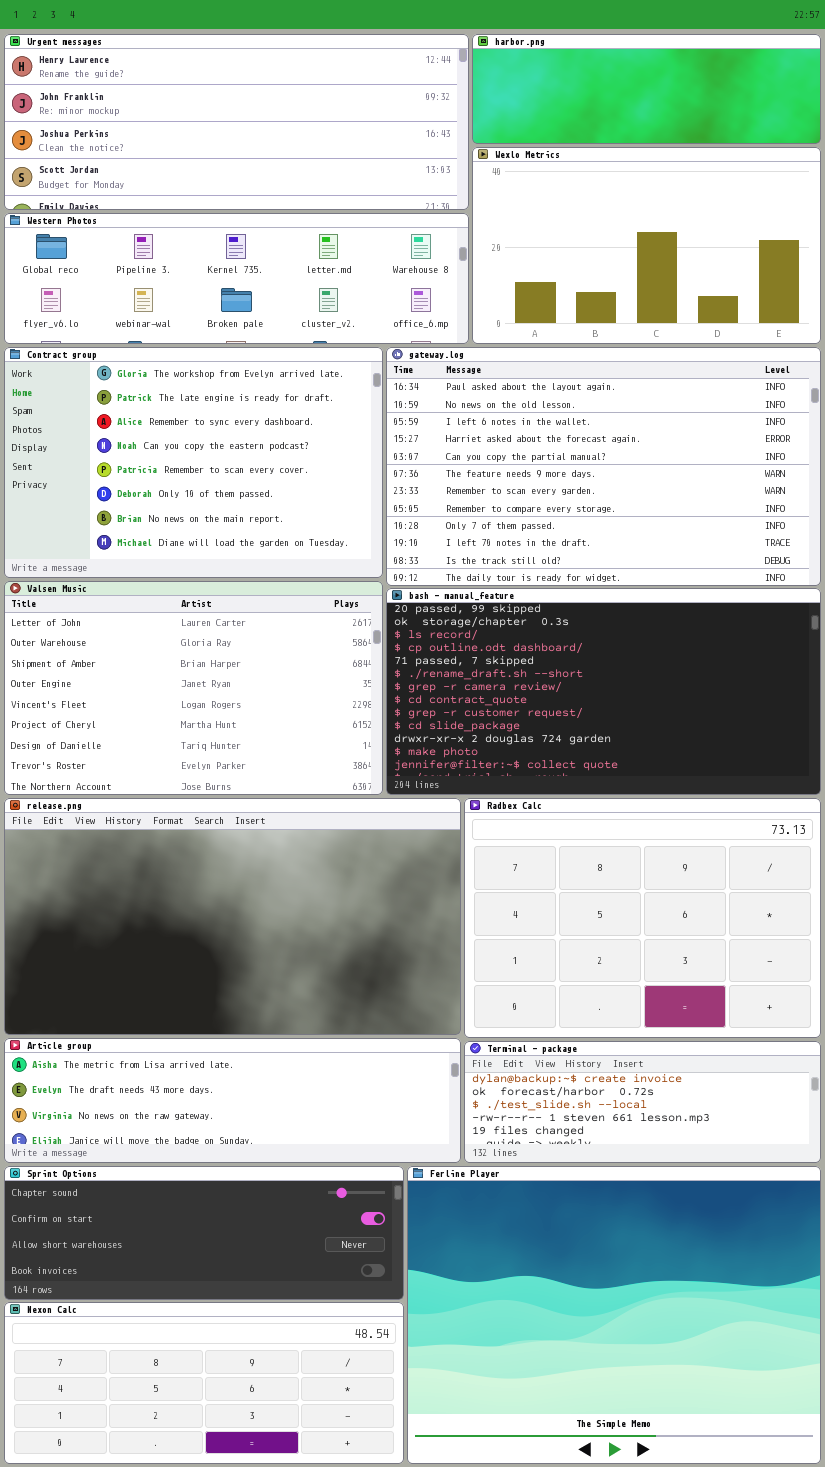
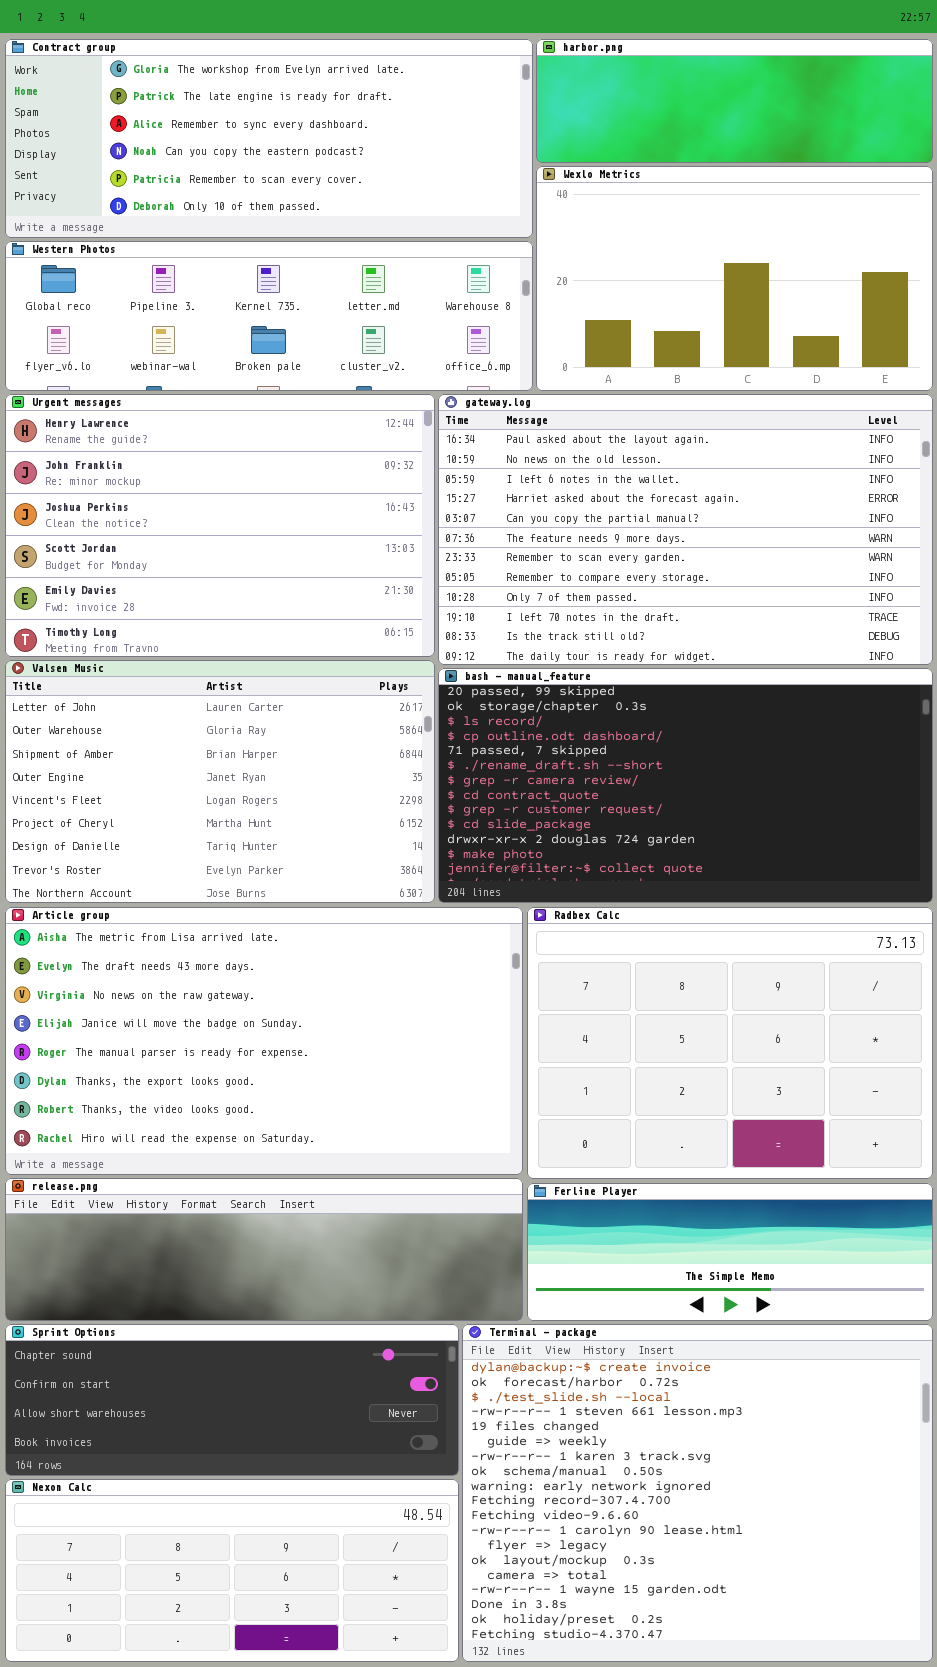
Urgent messages: [4,34,469,210] -> [5,394,435,657], moved, resized
Contract group: [4,347,383,578] -> [5,39,533,238], moved, resized
release.png: [4,798,461,1035] -> [5,1178,523,1321], moved, resized
Article group: [4,1038,461,1163] -> [5,907,523,1175], moved, resized
Terminal - package: [464,1041,821,1163] -> [462,1324,933,1662], moved, resized
Ferline Player: [407,1166,821,1464] -> [527,1183,933,1321], moved, resized

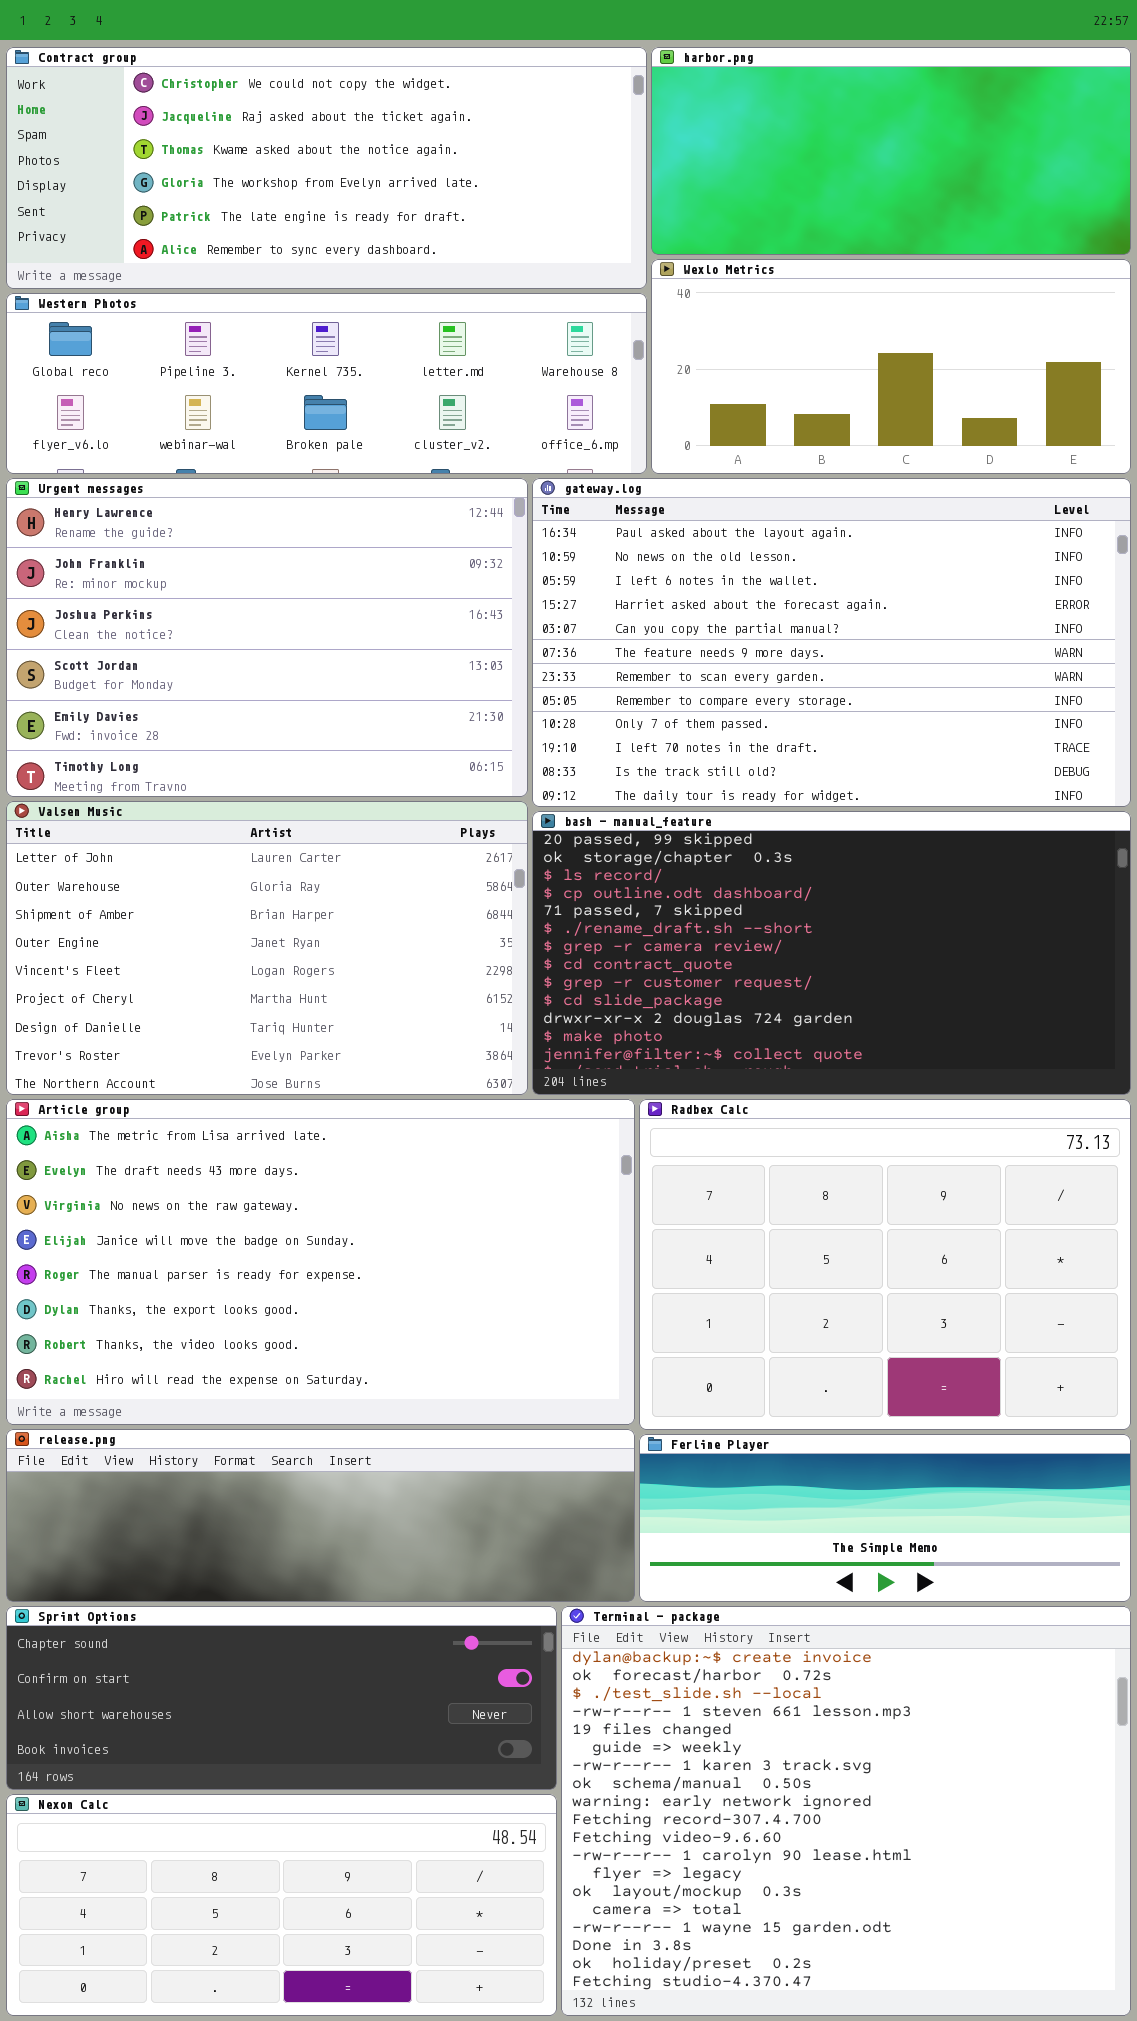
Contract group: [5,39,533,238] -> [6,47,647,289], scrolled up 3 rows
harbor.png: [536,39,933,163] -> [651,47,1131,255], resized
Wexlo Metrics: [536,166,933,391] -> [651,259,1131,474], resized

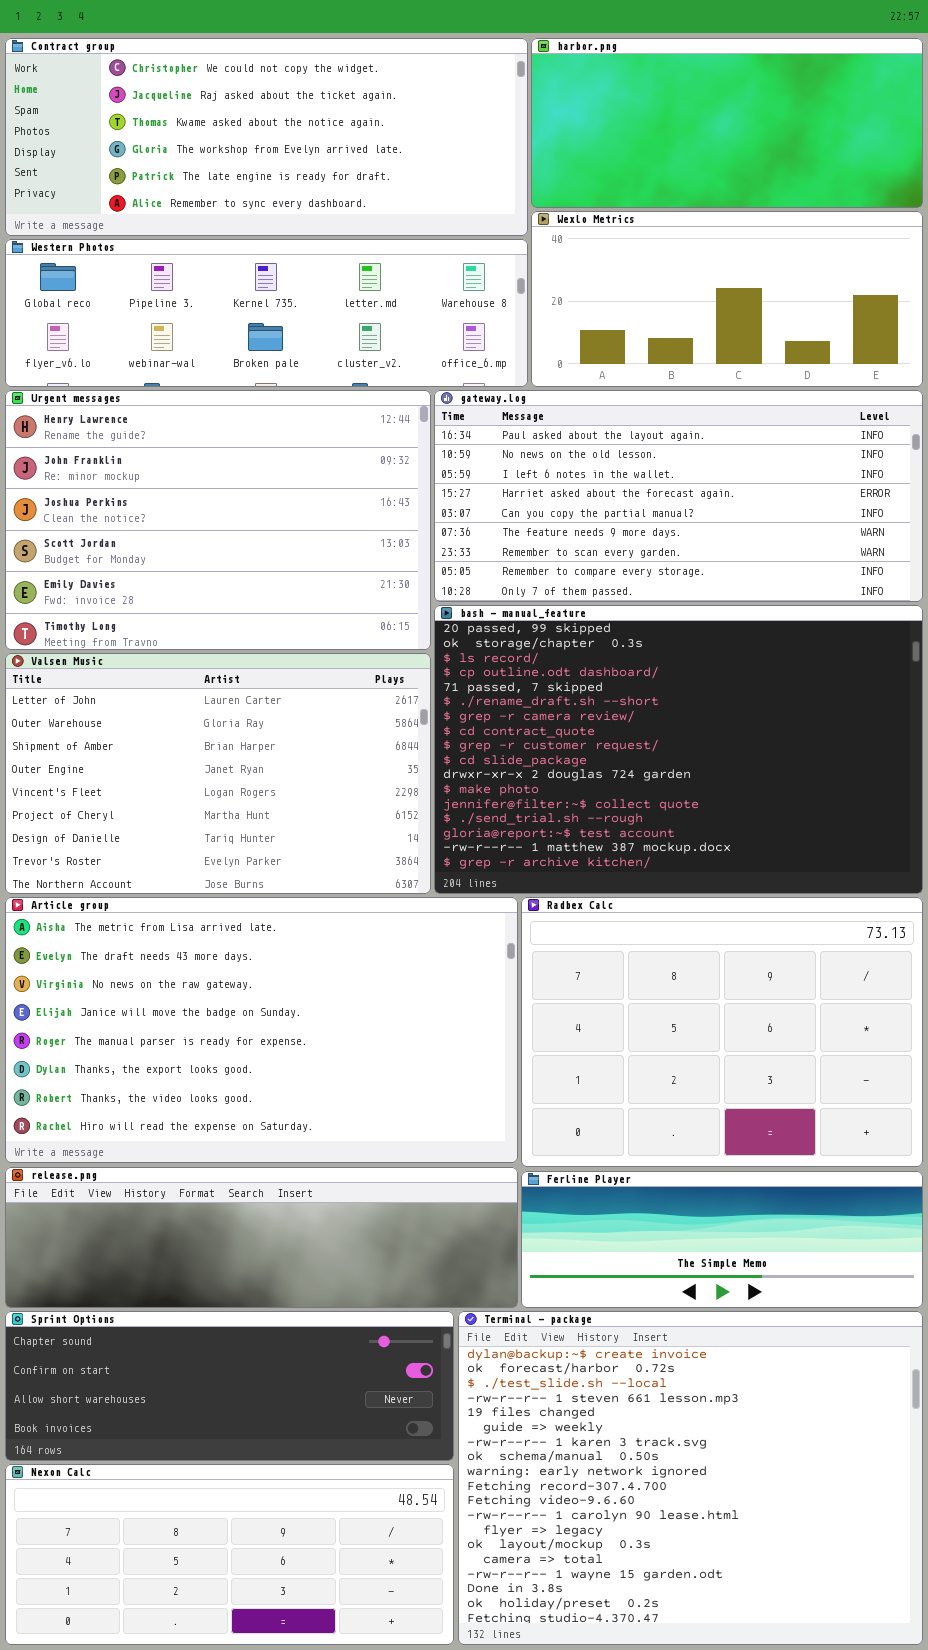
gateway.log: [532,478,1131,807] -> [434,390,923,602], resized
bash - manual_feature: [532,811,1131,1095] -> [434,605,923,894], resized

